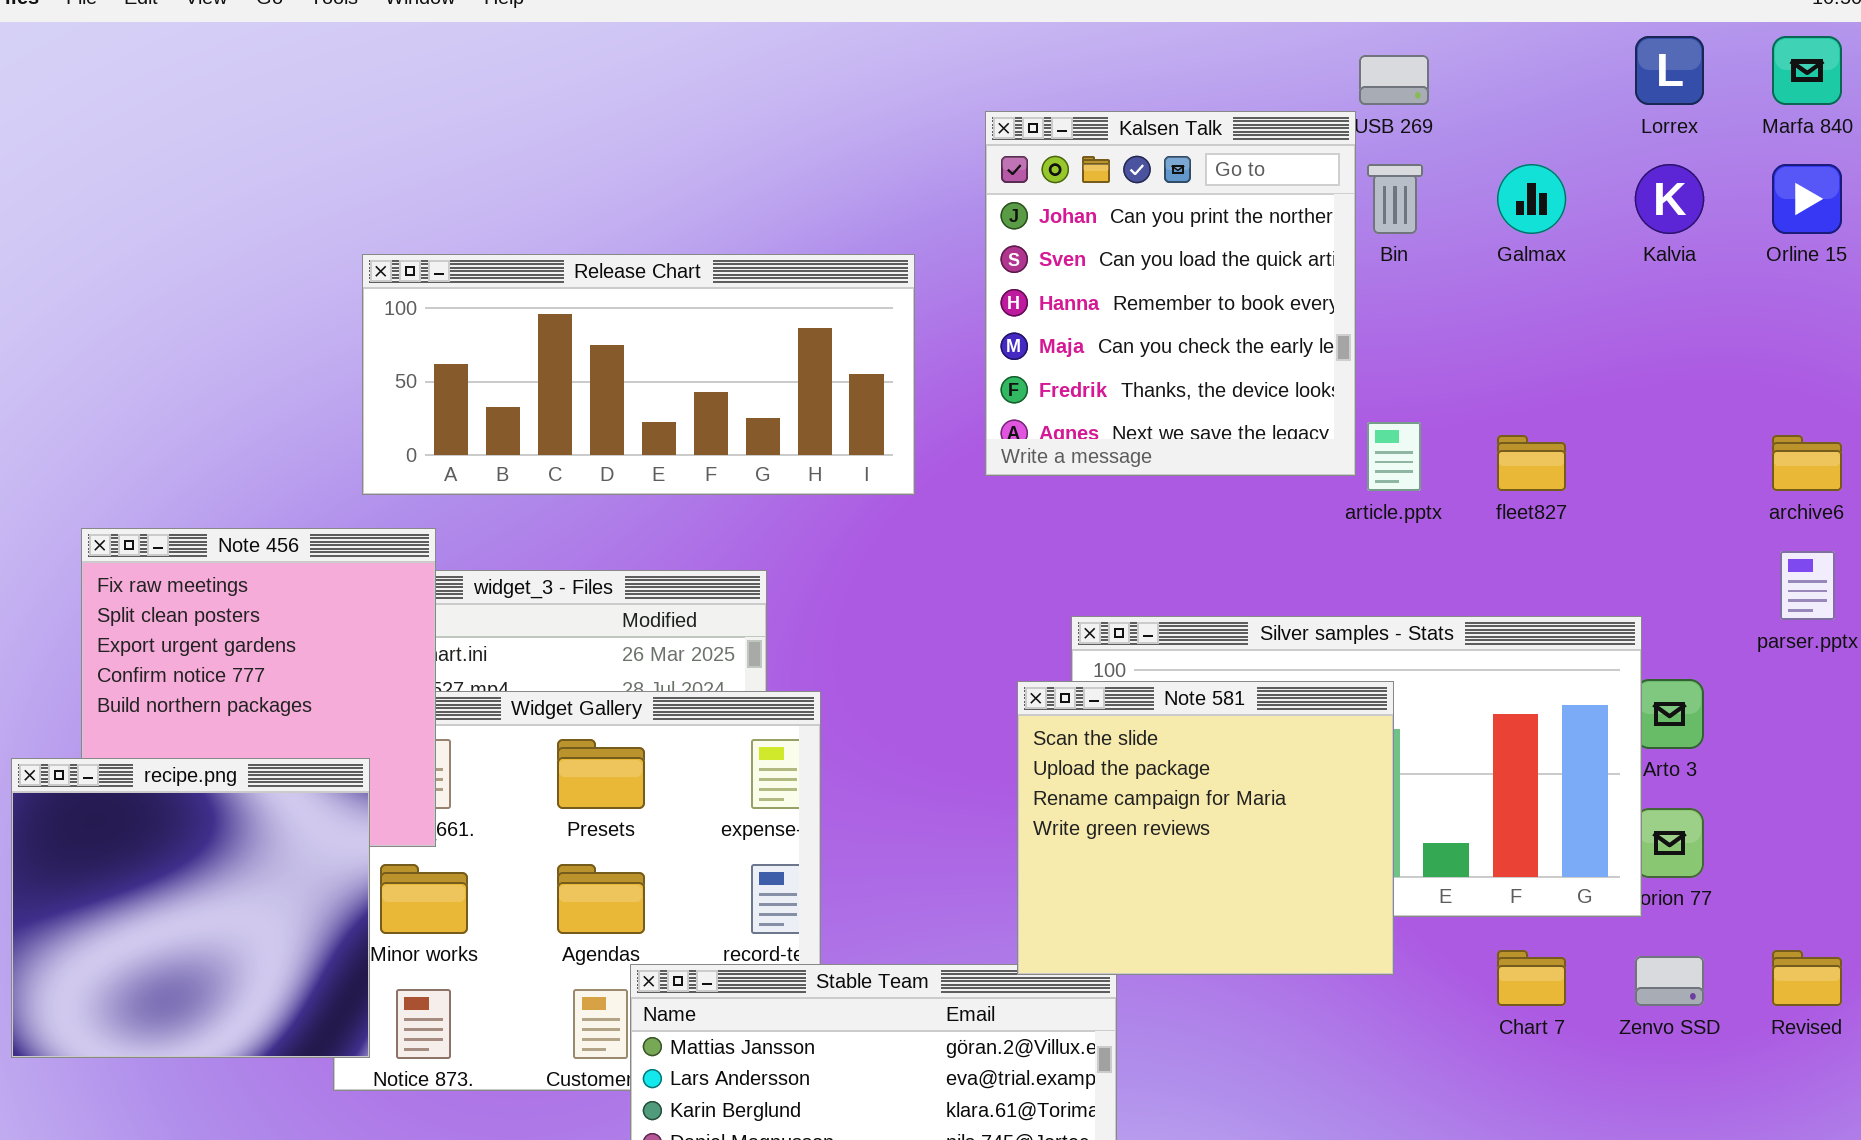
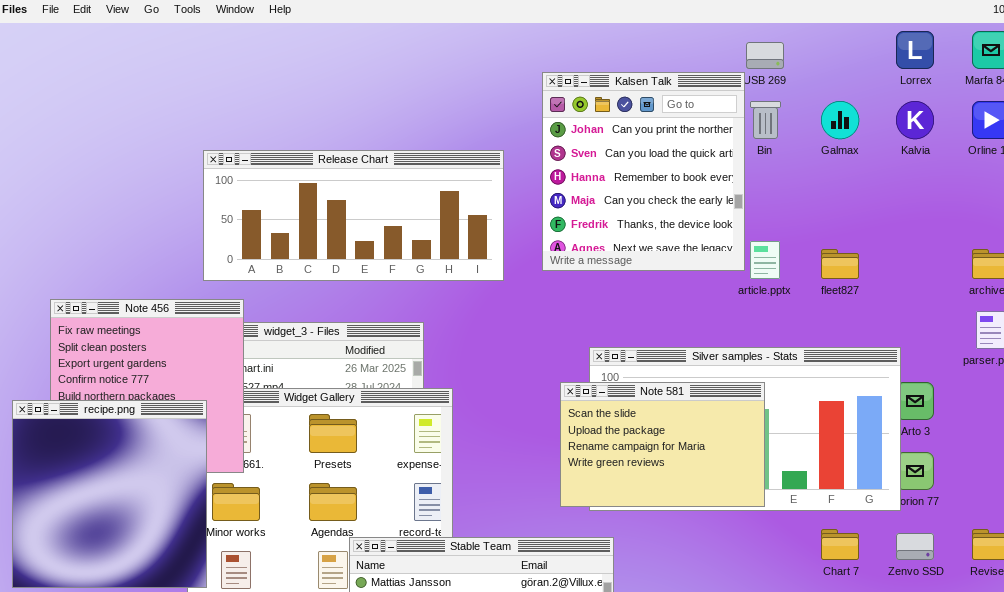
Note 581: [1017,681,1394,975] -> [560,382,765,507], resized
recipe.png: [11,758,370,1058] -> [12,400,207,588], resized

